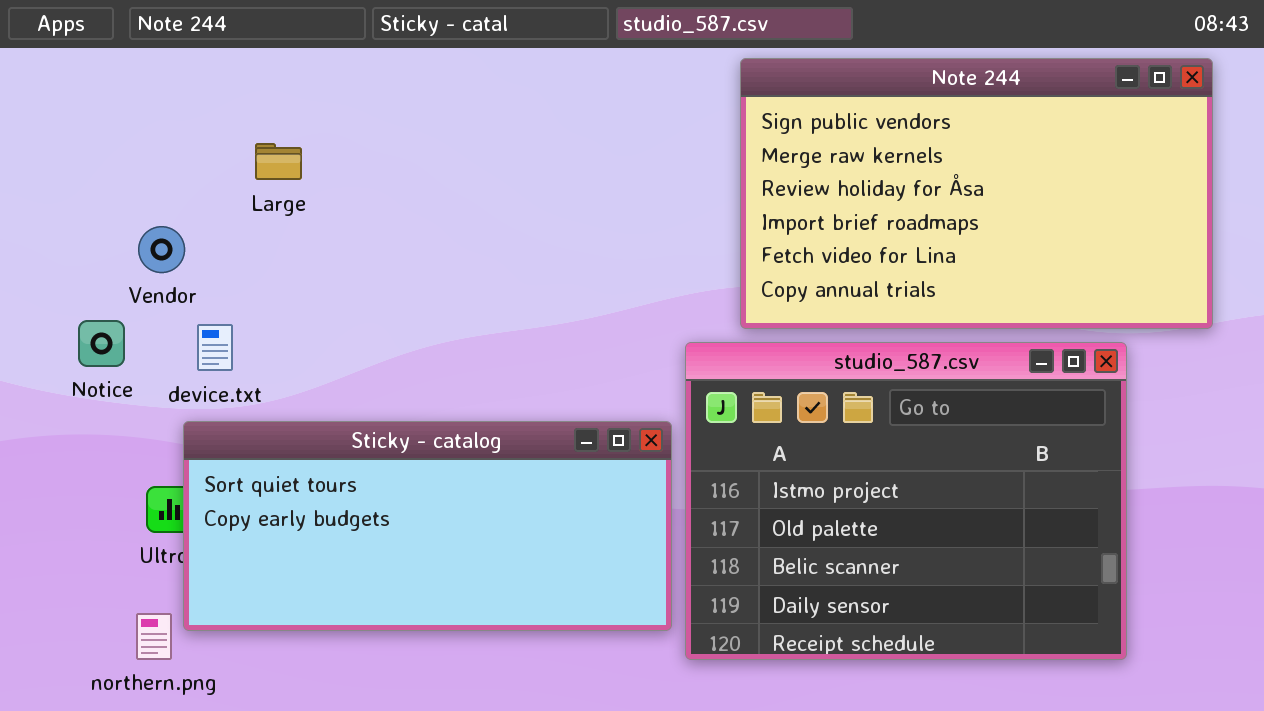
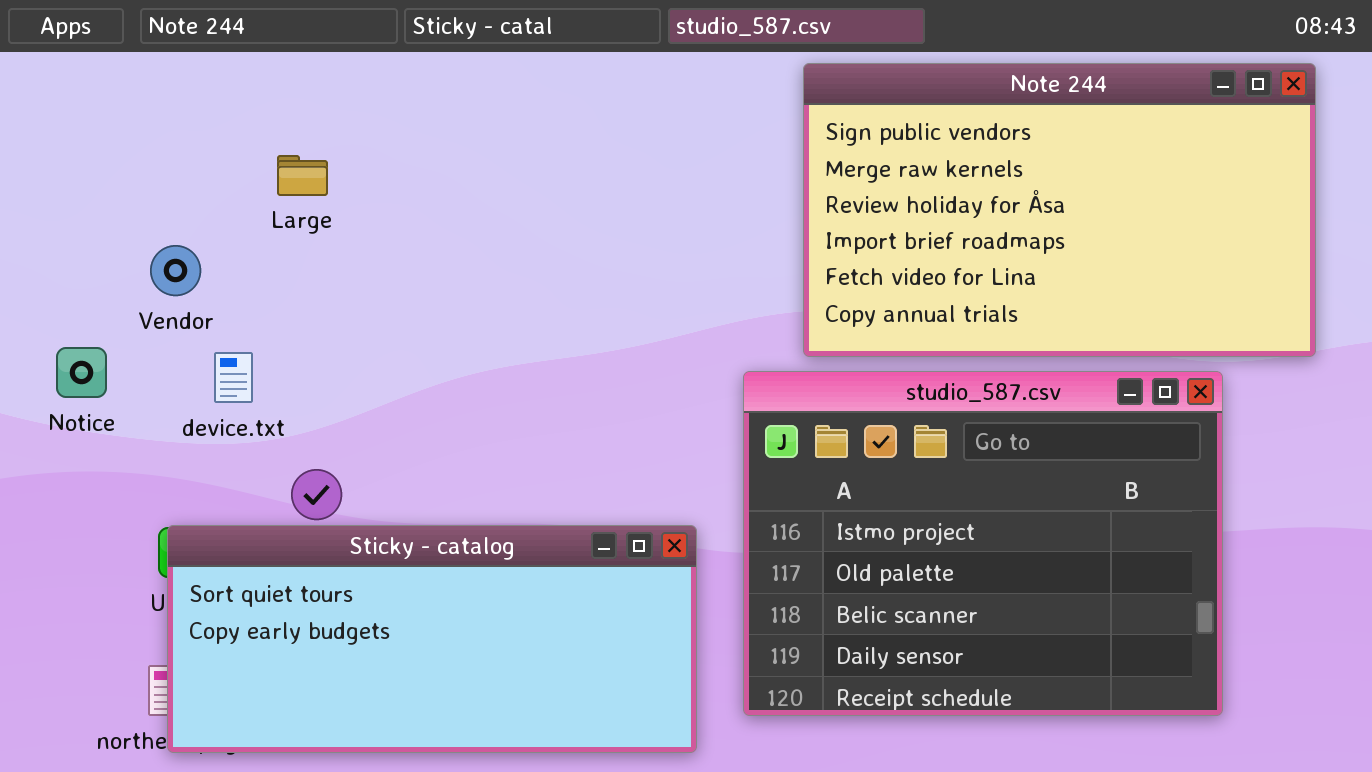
Notice: [78,320,125,367] -> [56,347,107,398], moved
Sticky - catalog: [183,421,672,631] -> [167,525,697,753], moved

